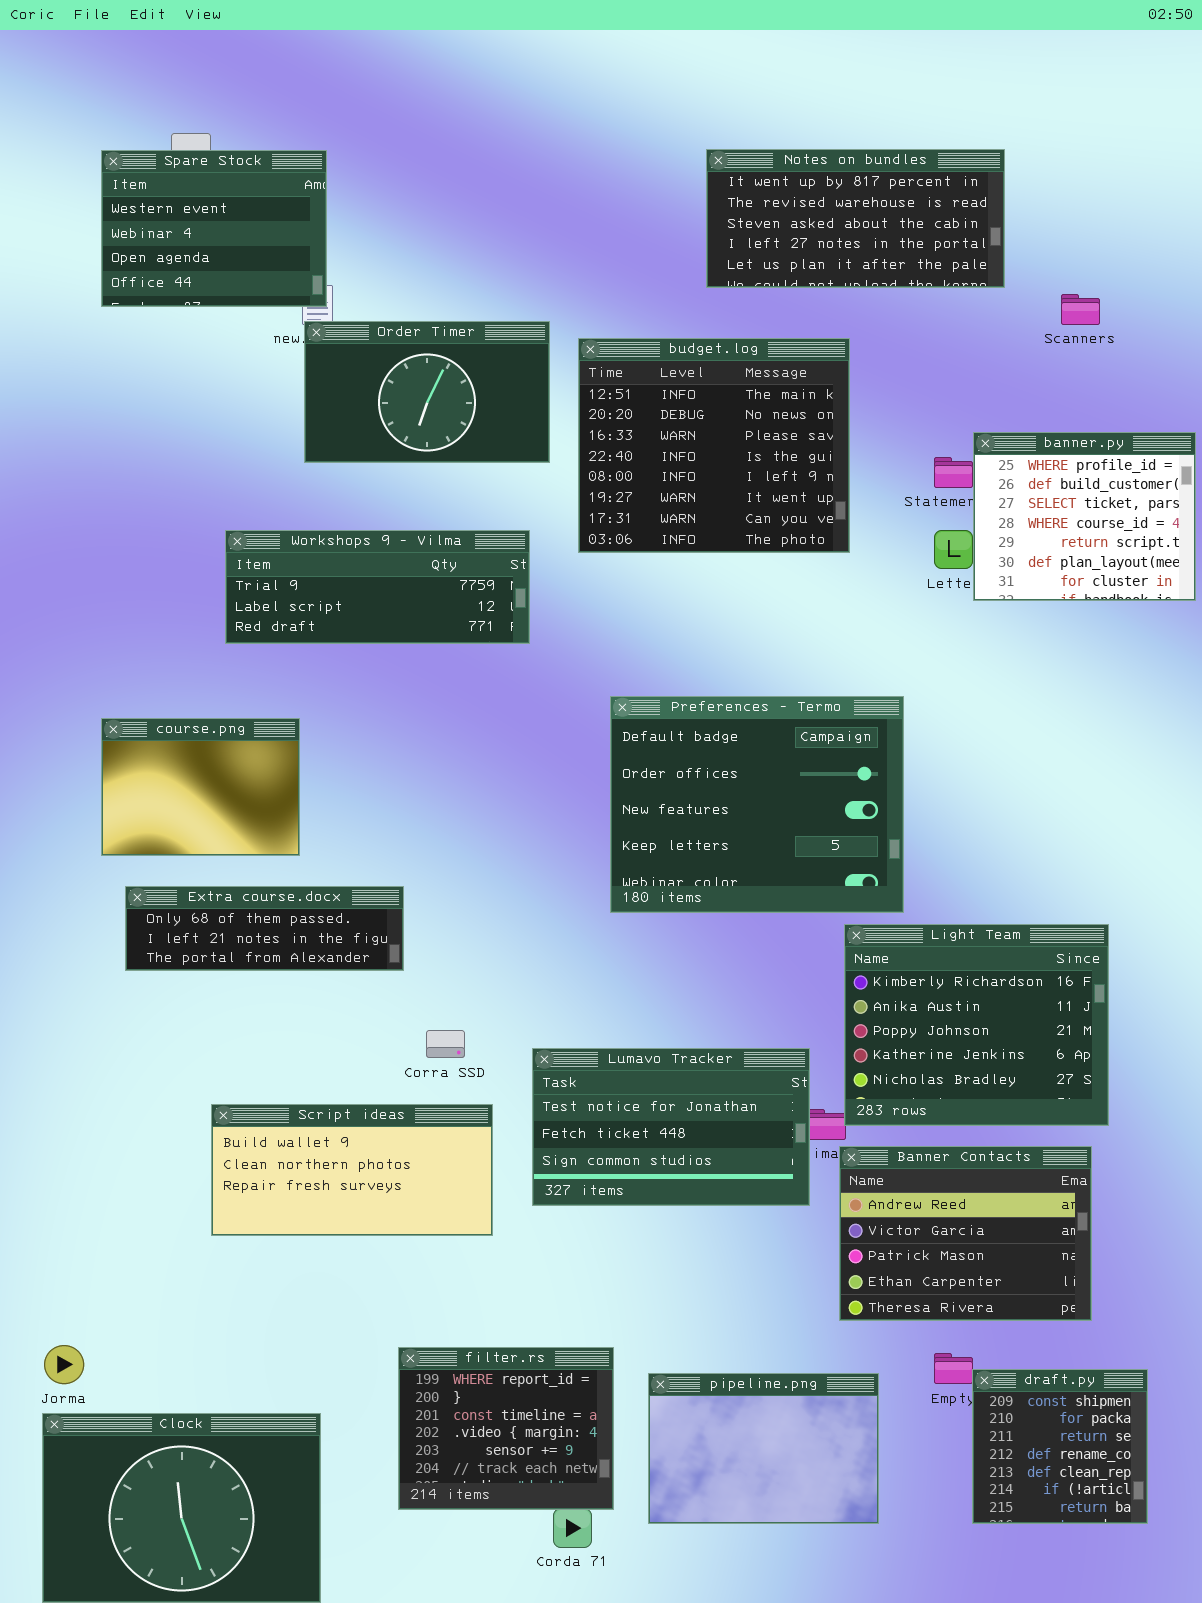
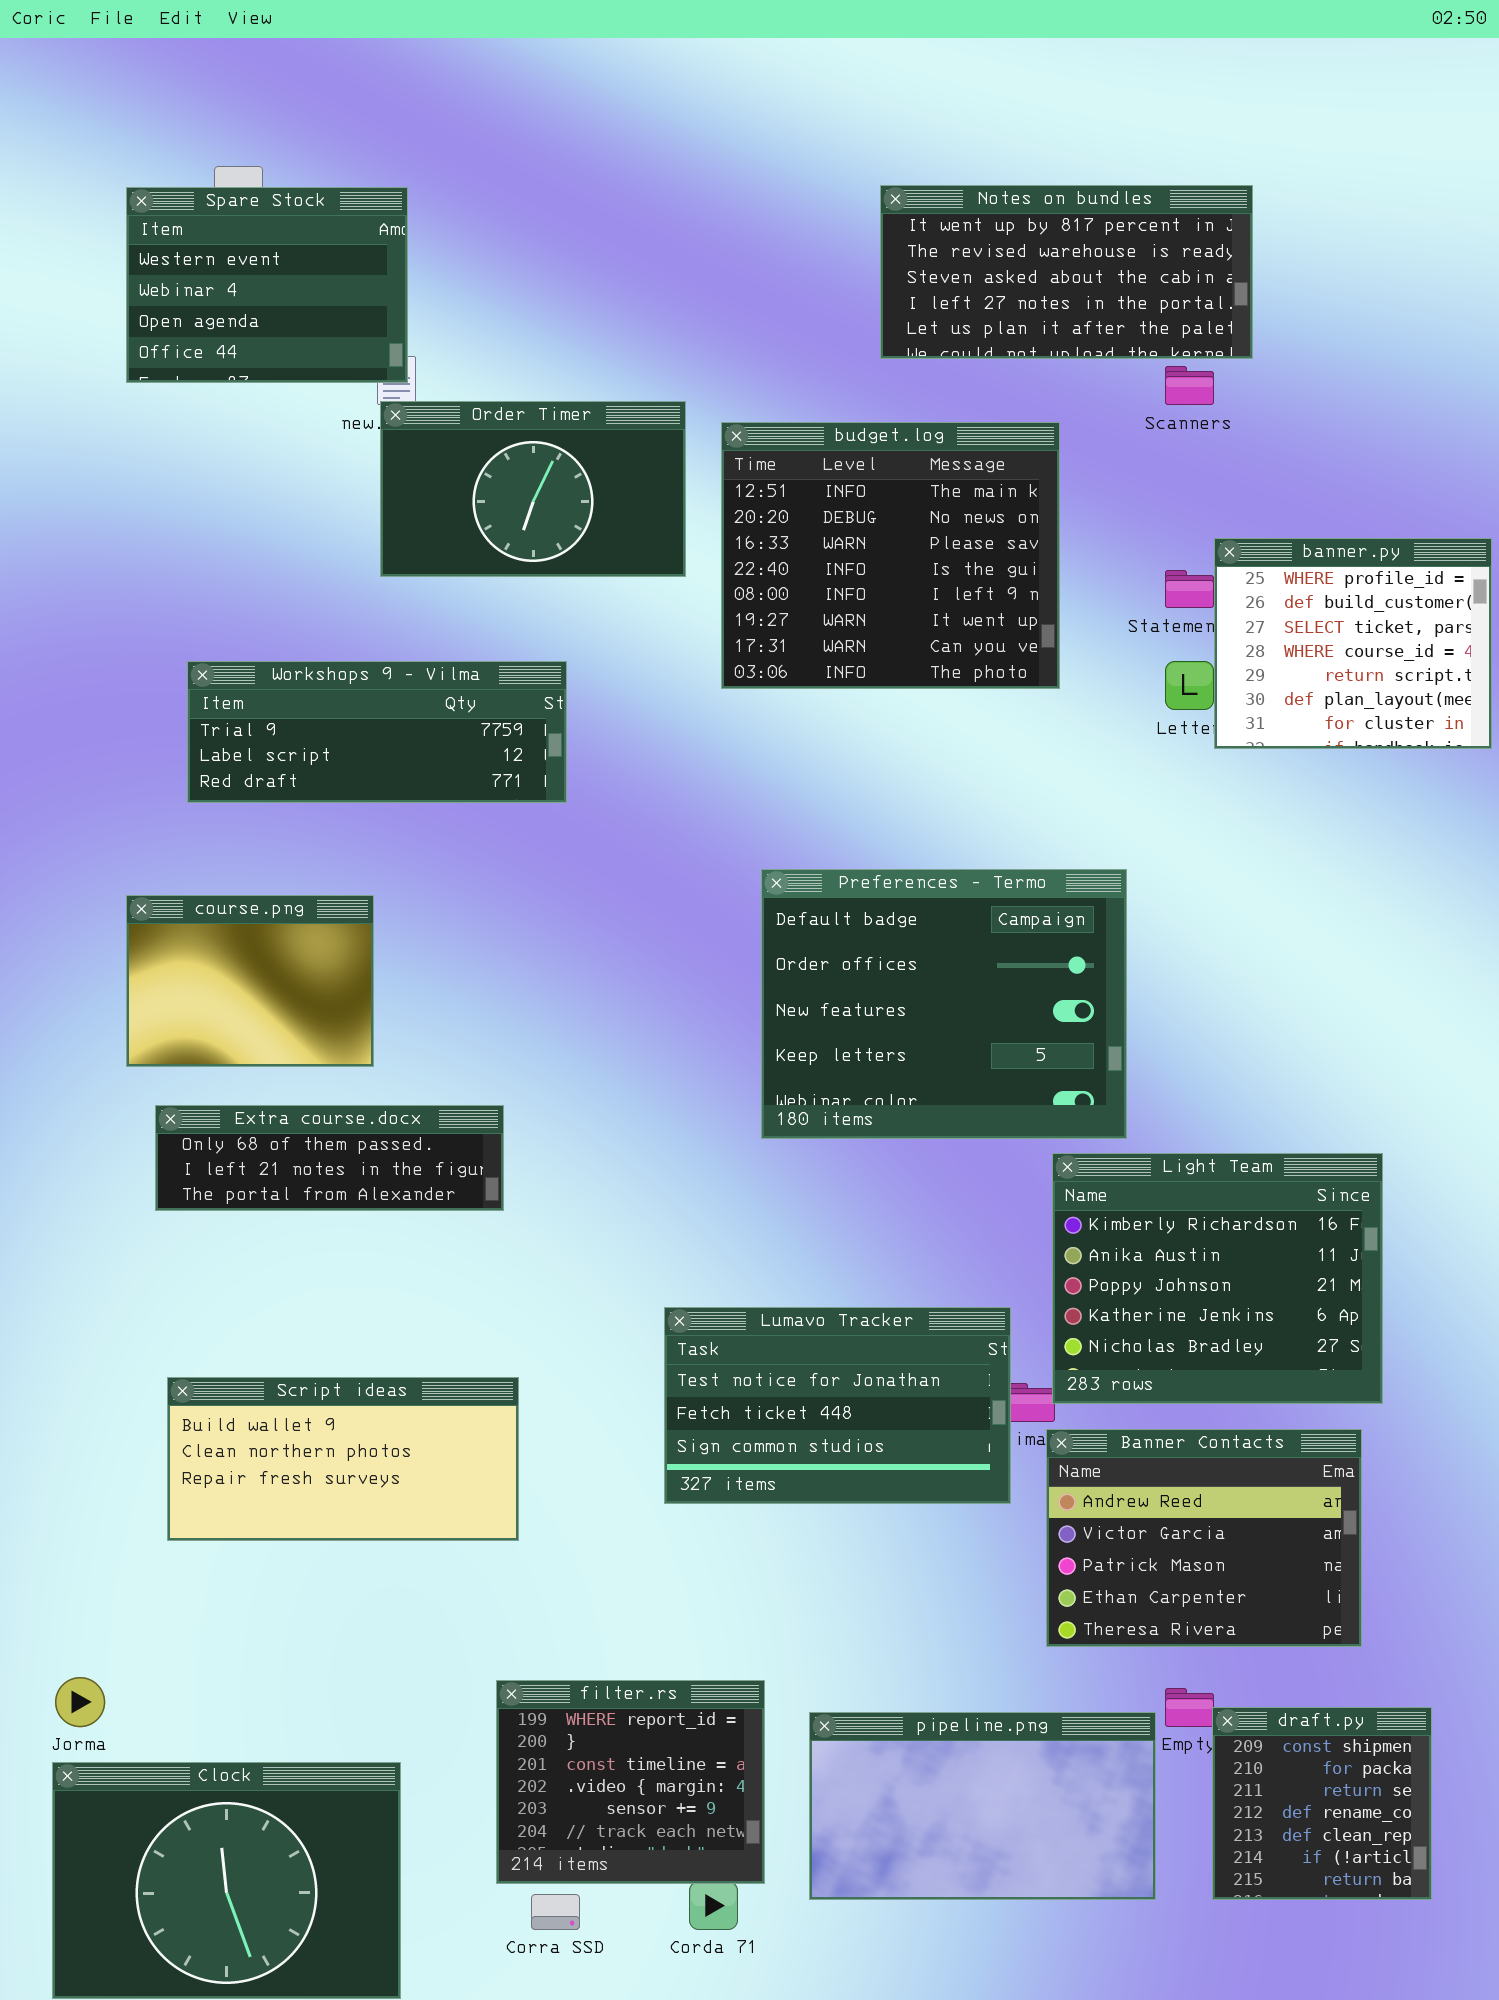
Scanners: [1061,294,1100,325] -> [1165,366,1214,405], moved
Workshops 9 - Vilma: [225,530,530,644] -> [187,661,567,803], moved
Corra SSD: [426,1030,465,1058] -> [531,1894,580,1930], moved
Script ideas: [211,1104,493,1236] -> [167,1377,519,1541], moved
pipeline.png: [648,1373,879,1524] -> [809,1712,1156,1900], resized

